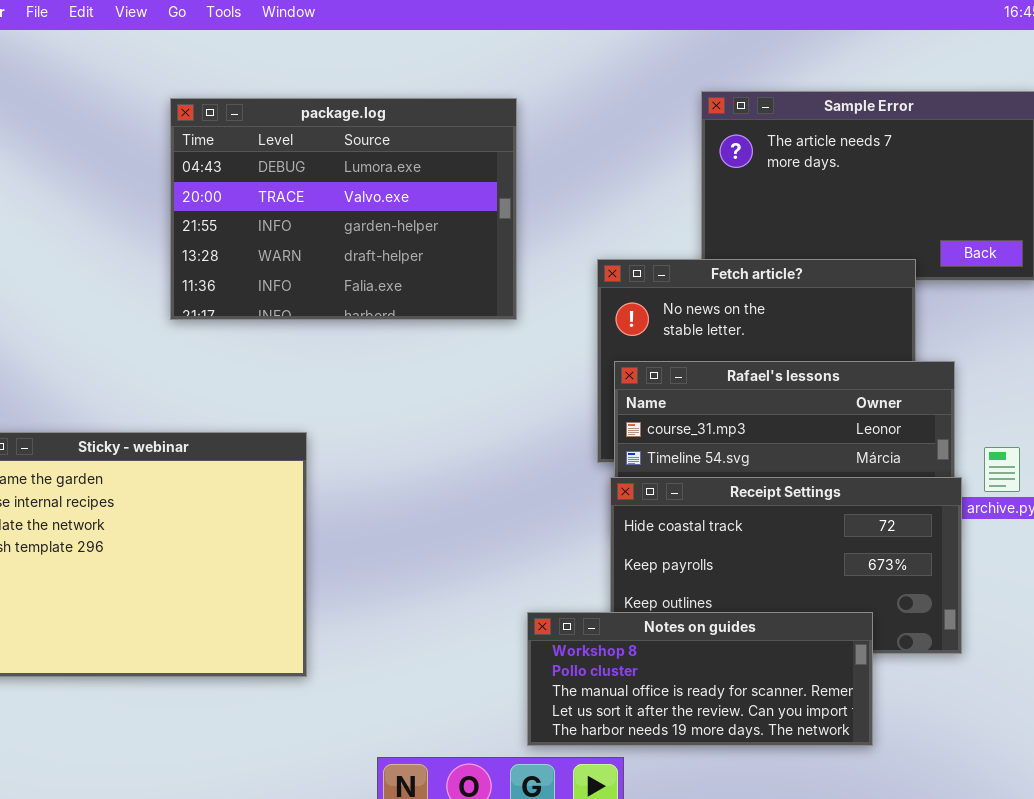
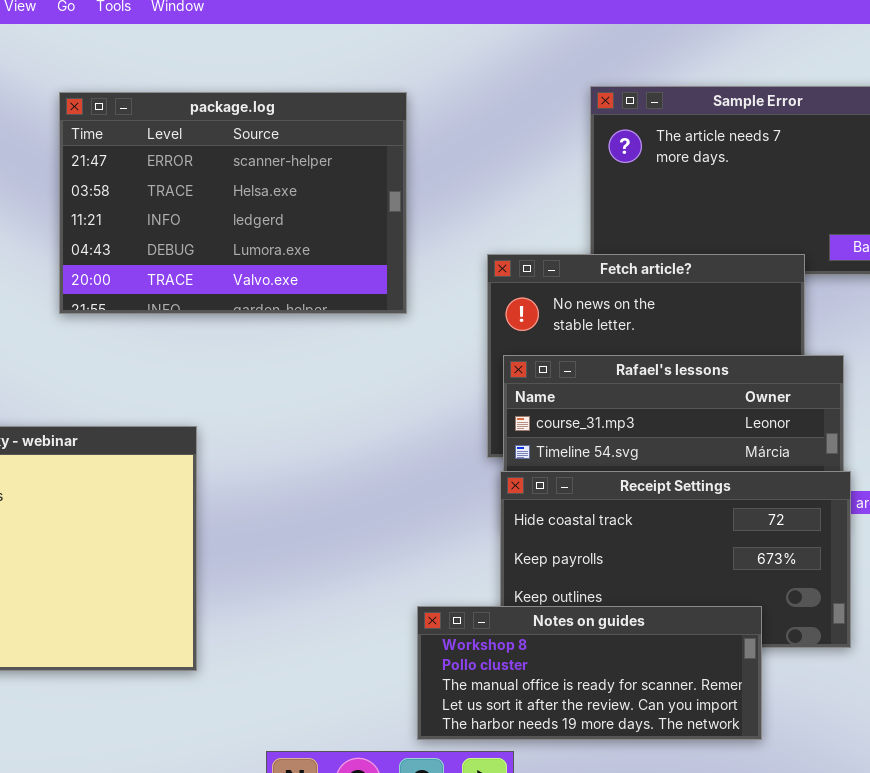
package.log: [170,98,517,320] -> [59,92,407,314], scrolled up 3 rows

